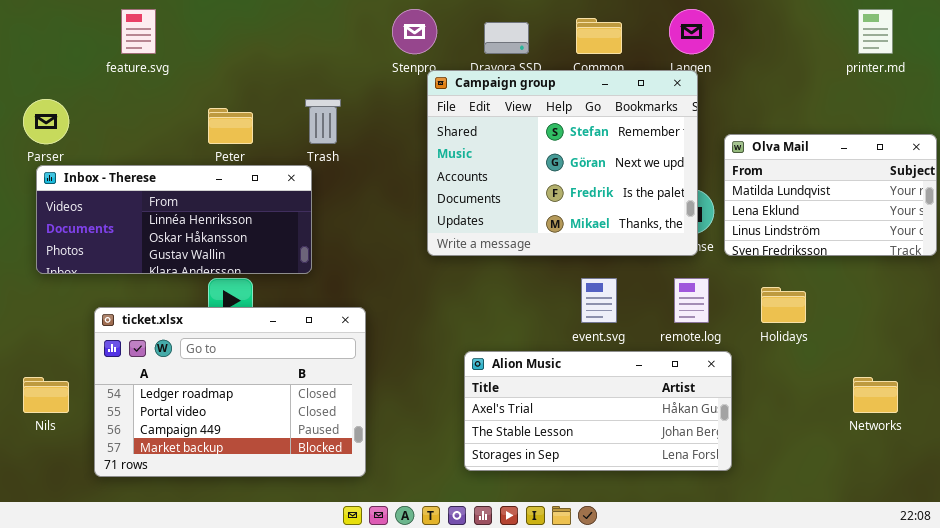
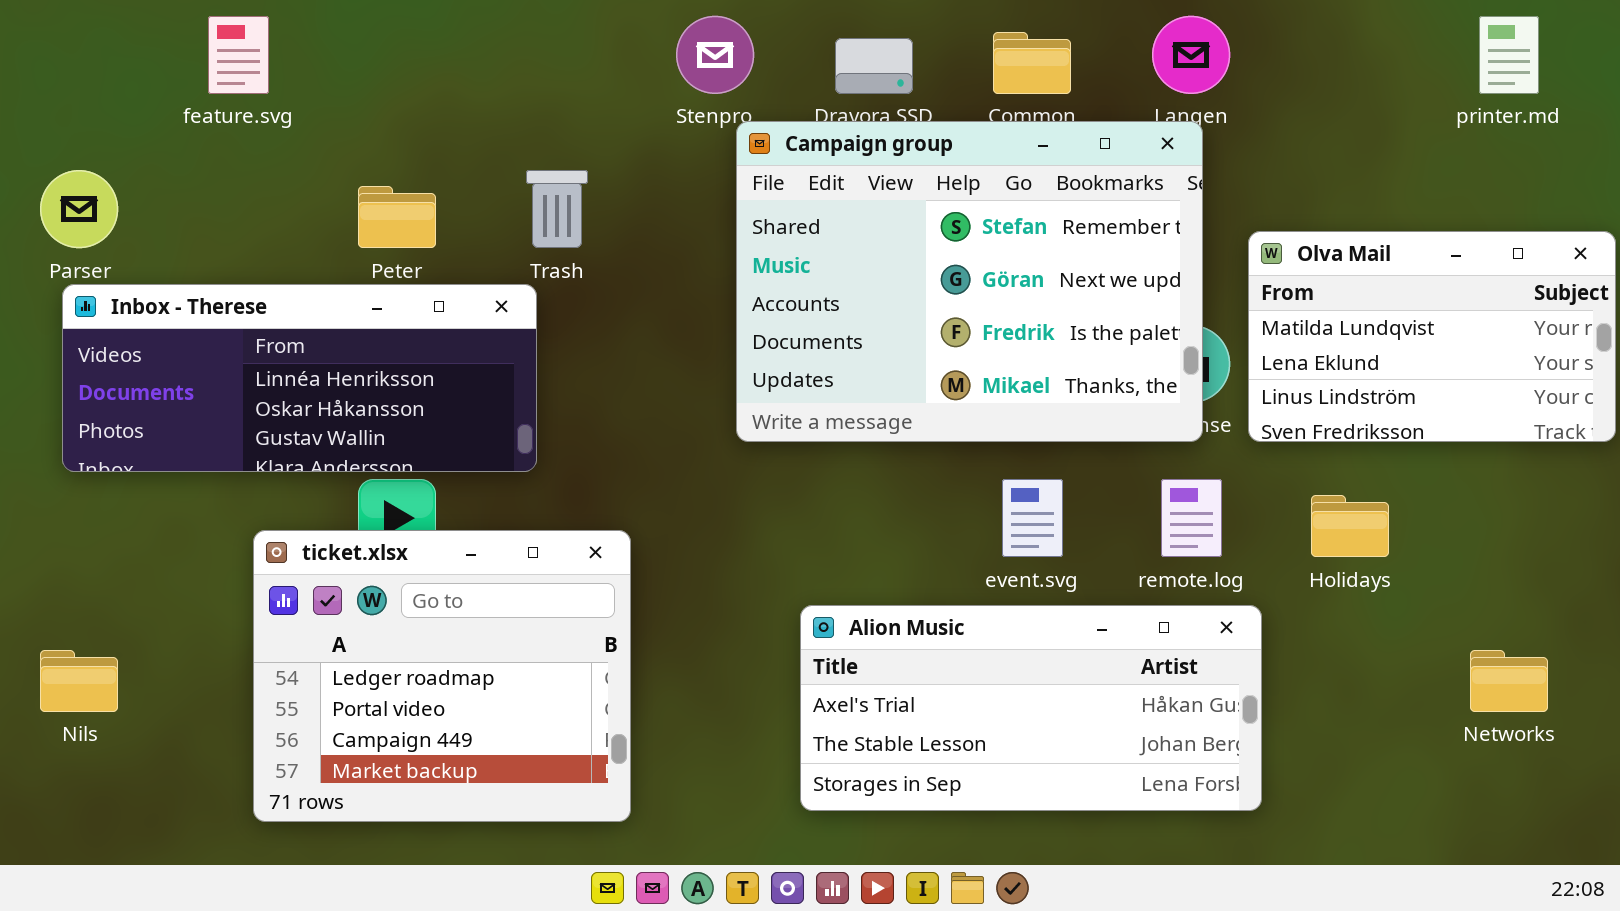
ticket.xlsx: [94,307,366,477] -> [253,530,631,822], resized

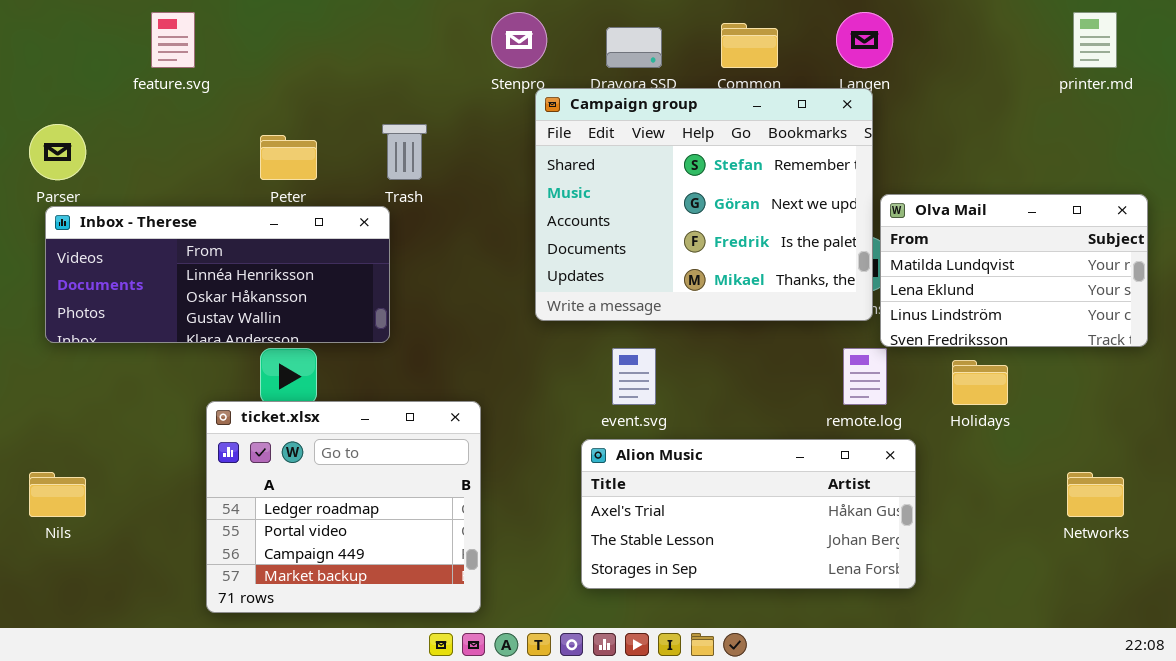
Olva Mail: [1248,231,1616,442] -> [880,194,1148,347], moved
event.svg: [1002,479,1063,557] -> [612,348,656,405], moved
ticket.xlsx: [253,530,631,822] -> [206,401,481,613], moved

